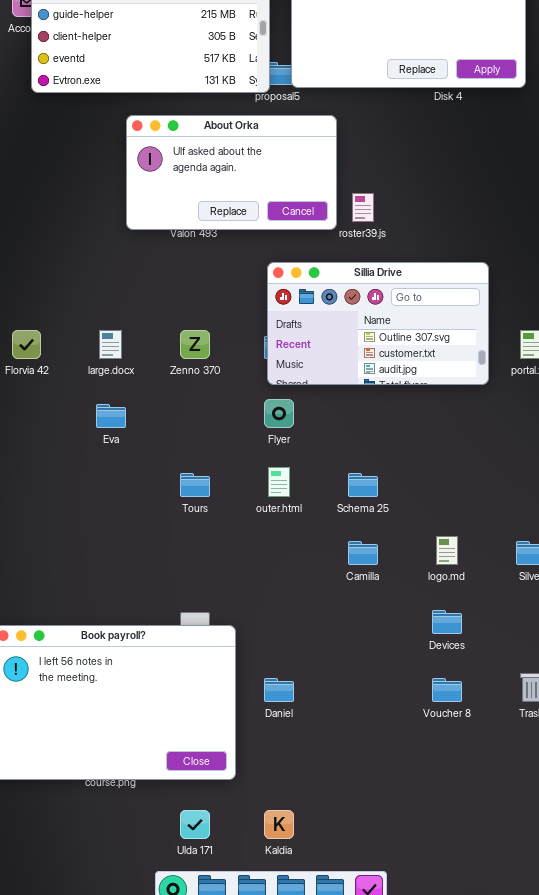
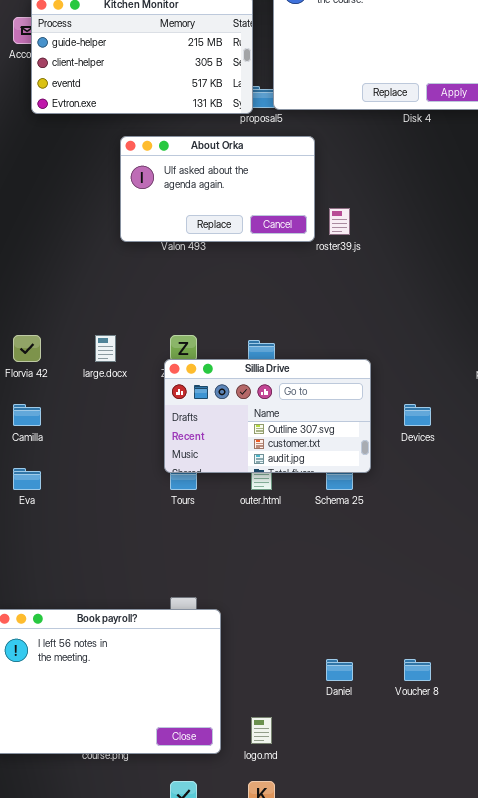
Sillia Drive: [267,262,489,385] -> [164,359,371,473], moved
Eva: [96,404,126,428] -> [13,468,41,490], moved
logo.md: [436,536,458,565] -> [251,717,272,744], moved
Camilla: [348,541,378,565] -> [13,404,41,426], moved
Devices: [432,610,462,634] -> [404,404,431,426], moved
Daniel: [264,678,294,702] -> [326,659,353,681], moved

